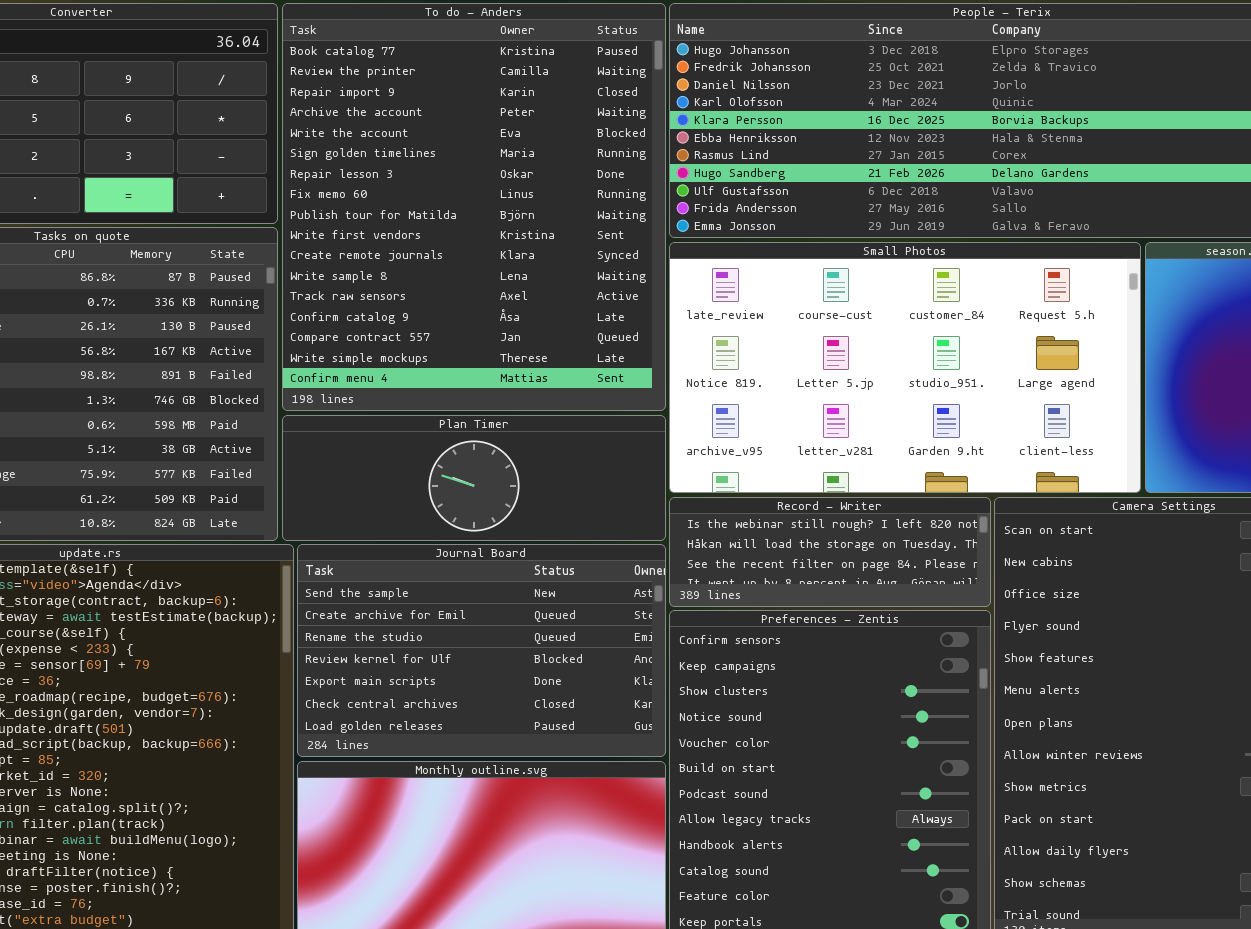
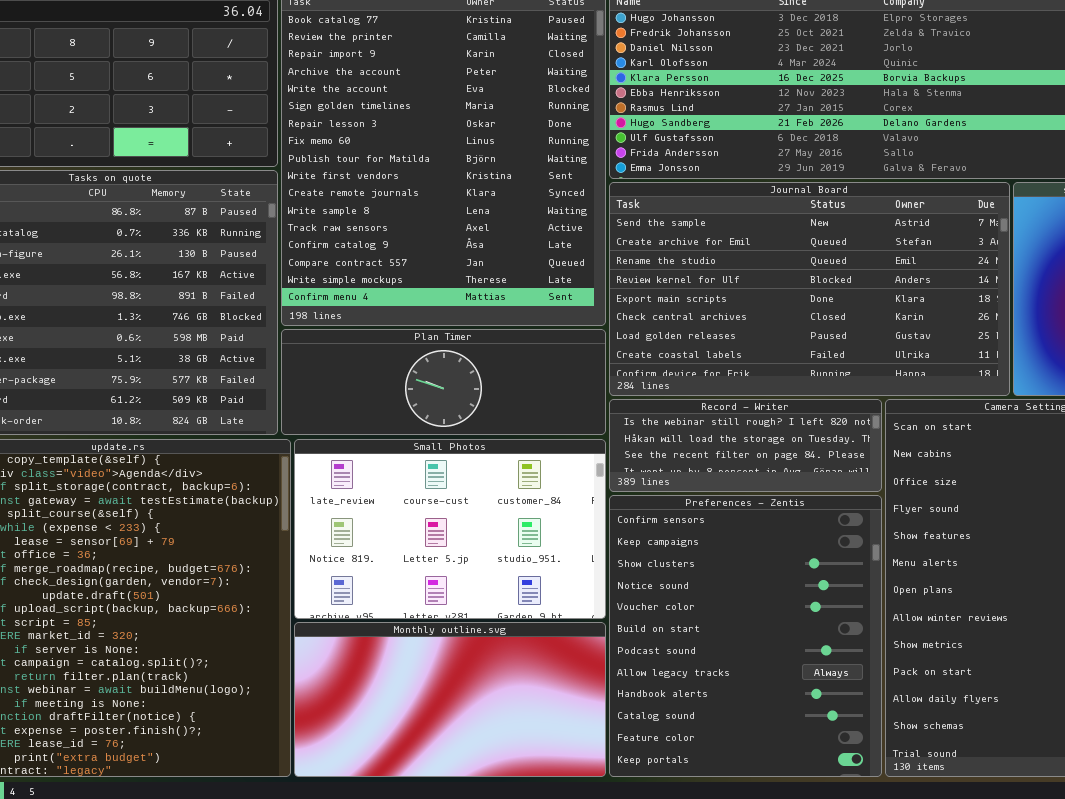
Small Photos: [669,242,1141,493] -> [294,439,606,619], moved, resized
Journal Board: [297,544,666,757] -> [609,182,1010,396], moved, resized

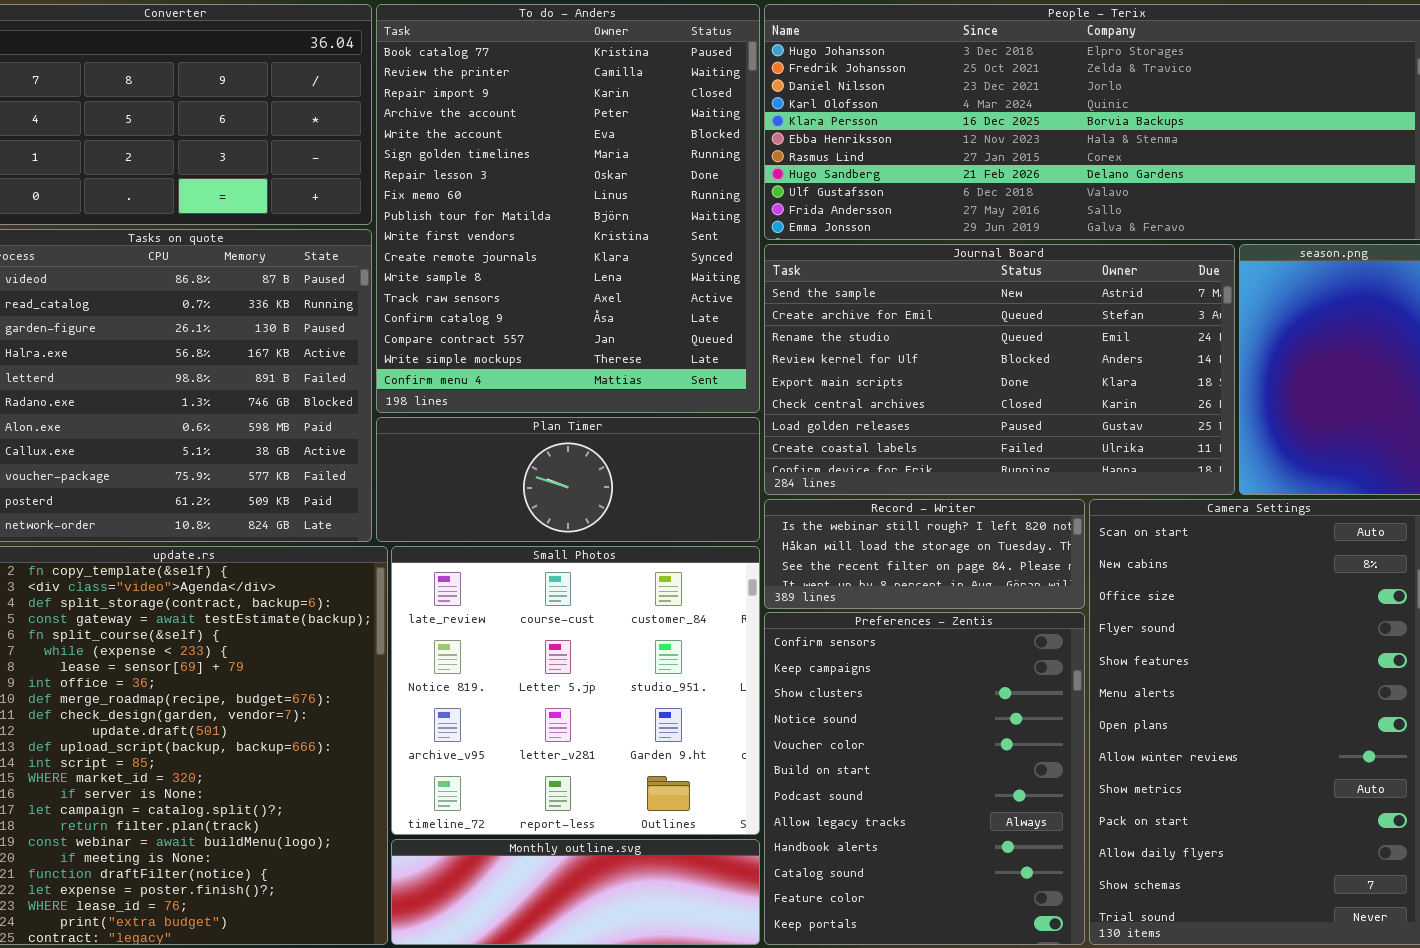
Small Photos: [294,439,606,619] -> [391,546,760,835], resized
Monthly outline.svg: [294,622,606,777] -> [391,839,760,945], resized

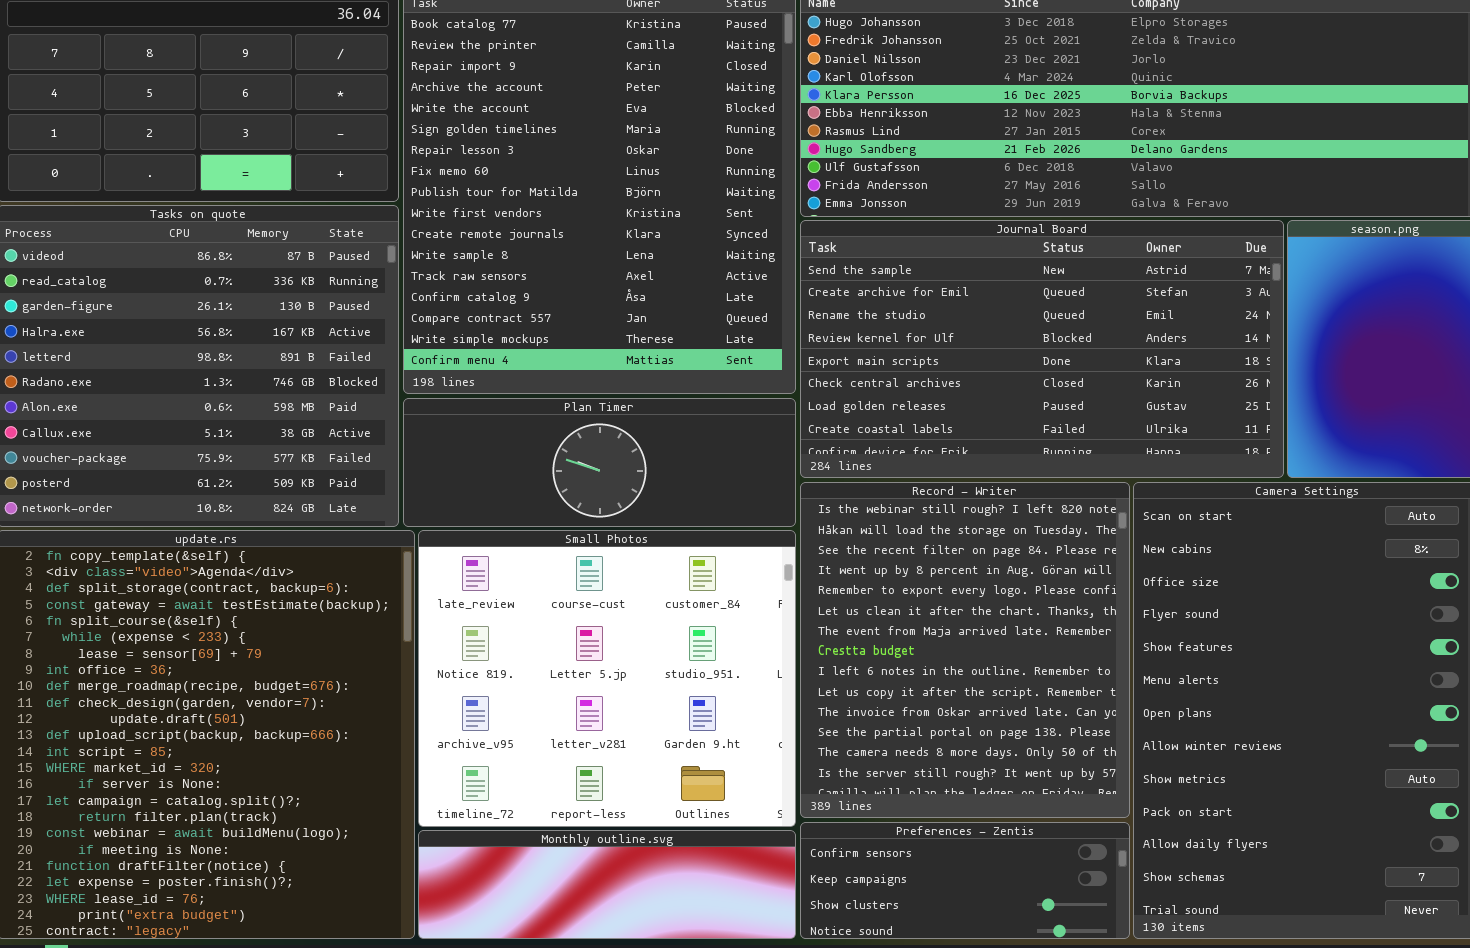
Record - Writer: [764,499,1085,609] -> [800,482,1130,818], resized
Preferences - Zentis: [764,612,1085,945] -> [800,822,1130,939], resized

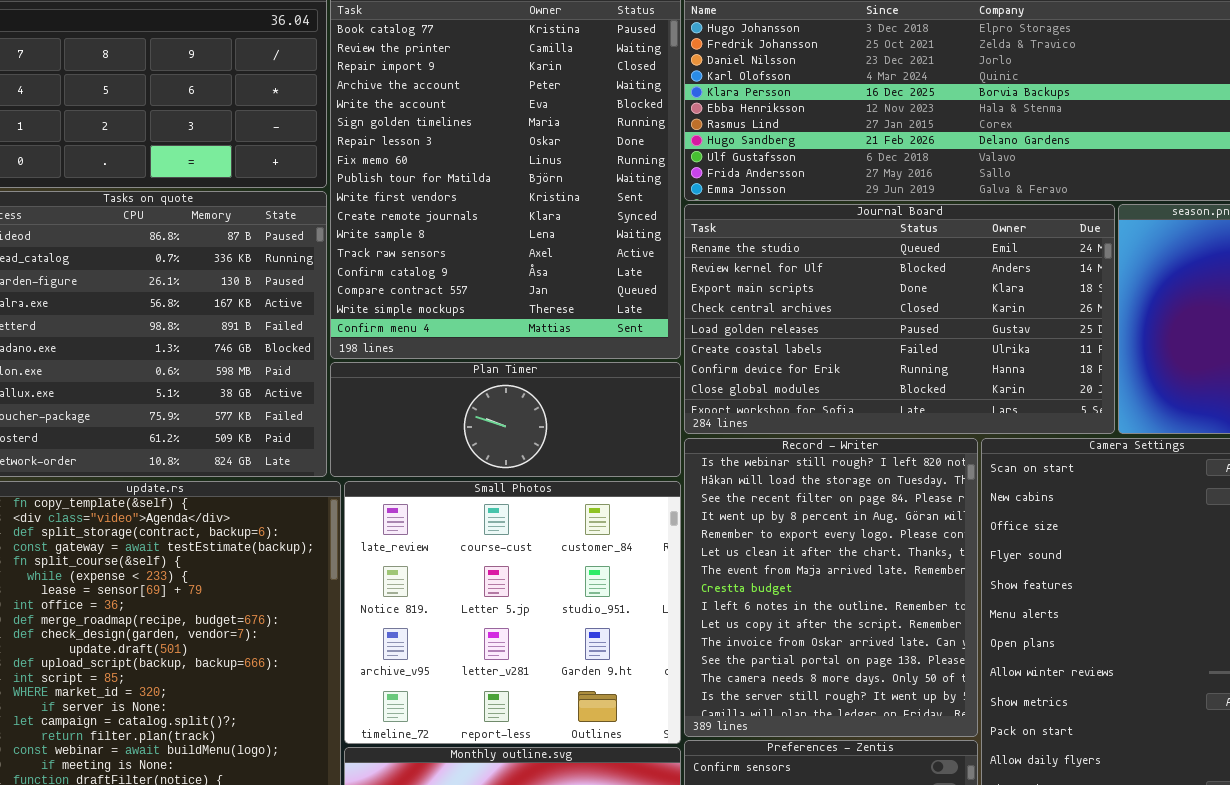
Journal Board: [800,220,1284,478] -> [684,204,1115,434], scrolled down 2 rows

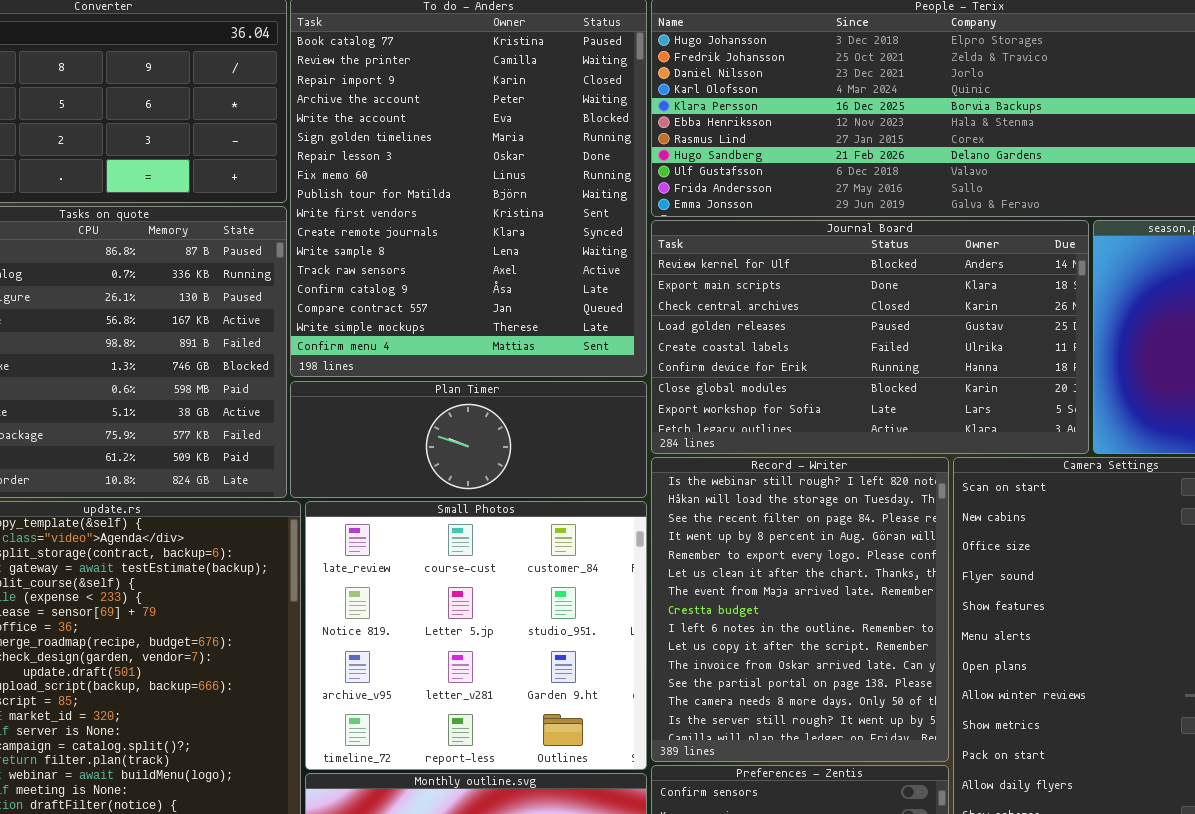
Journal Board: [684,204,1115,434] -> [651,220,1089,454], scrolled down 1 row

